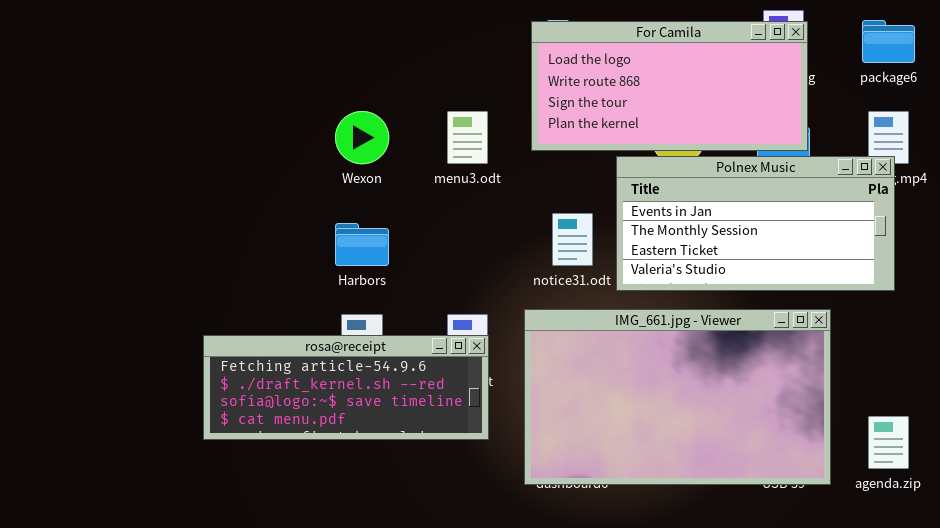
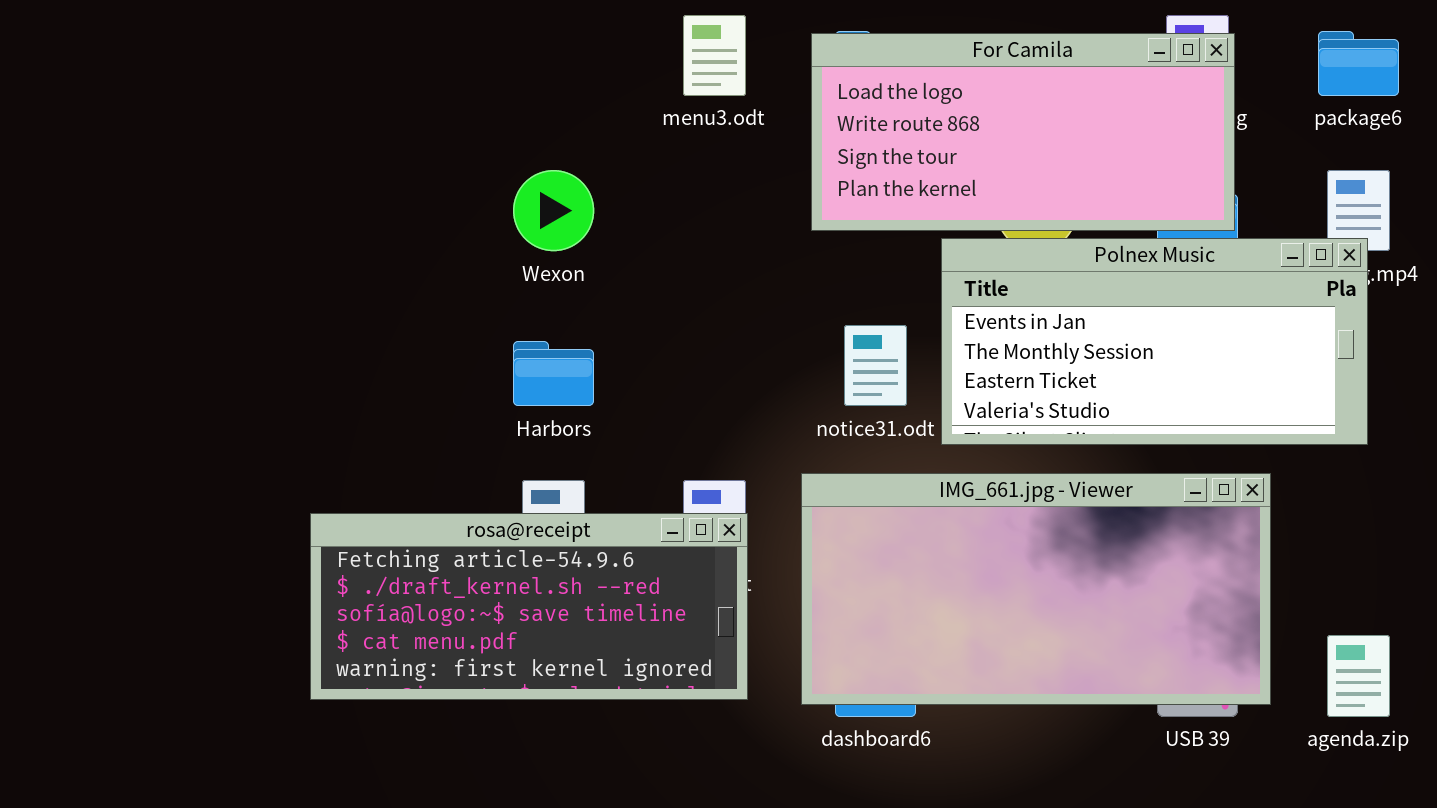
menu3.odt: [447,111,488,164] -> [683,15,746,96], moved
IMG_661.jpg - Viewer: [524,309,831,485] -> [801,473,1271,705], resized
rosa@receipt: [203,335,489,440] -> [310,513,748,700], resized

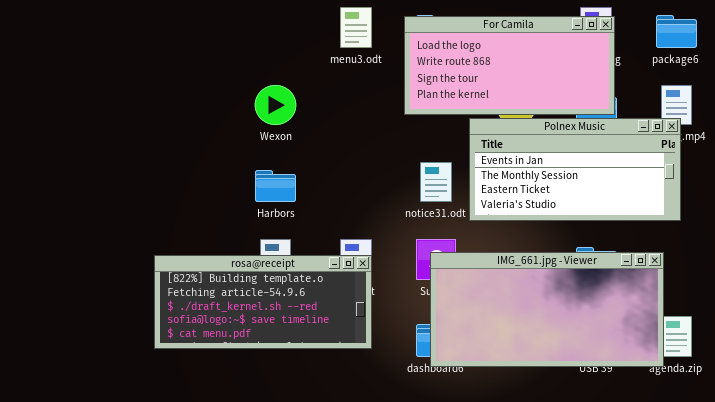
IMG_661.jpg - Viewer: [801,473,1271,705] -> [430,252,664,367], moved
rosa@receipt: [310,513,748,700] -> [154,255,372,349], scrolled up 1 row

